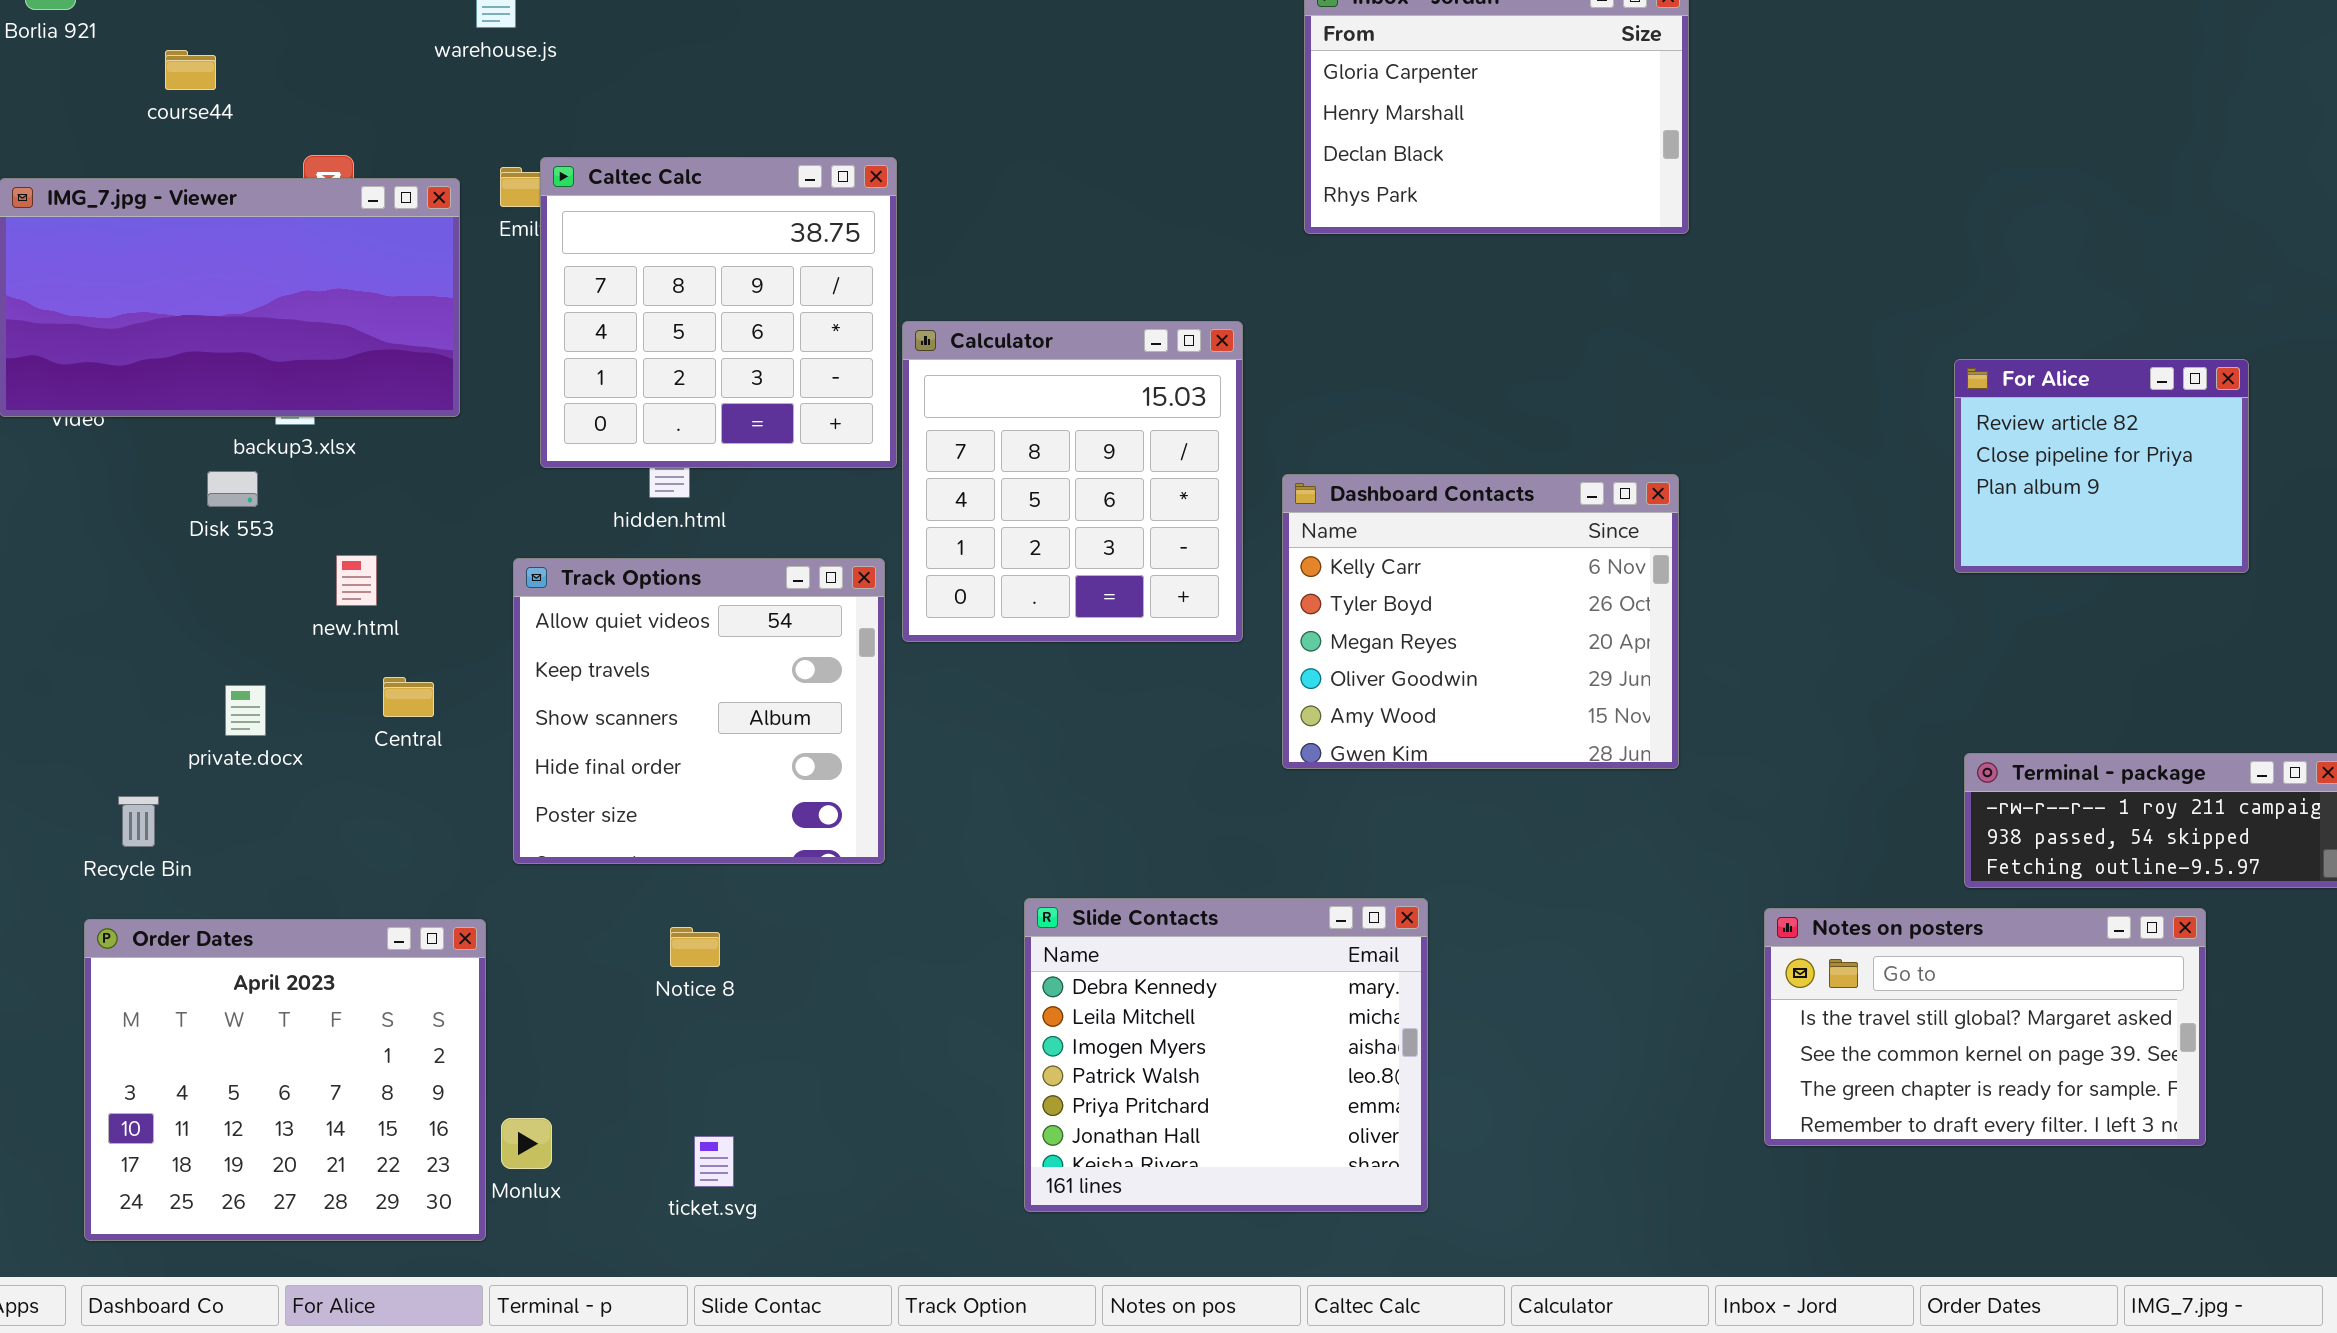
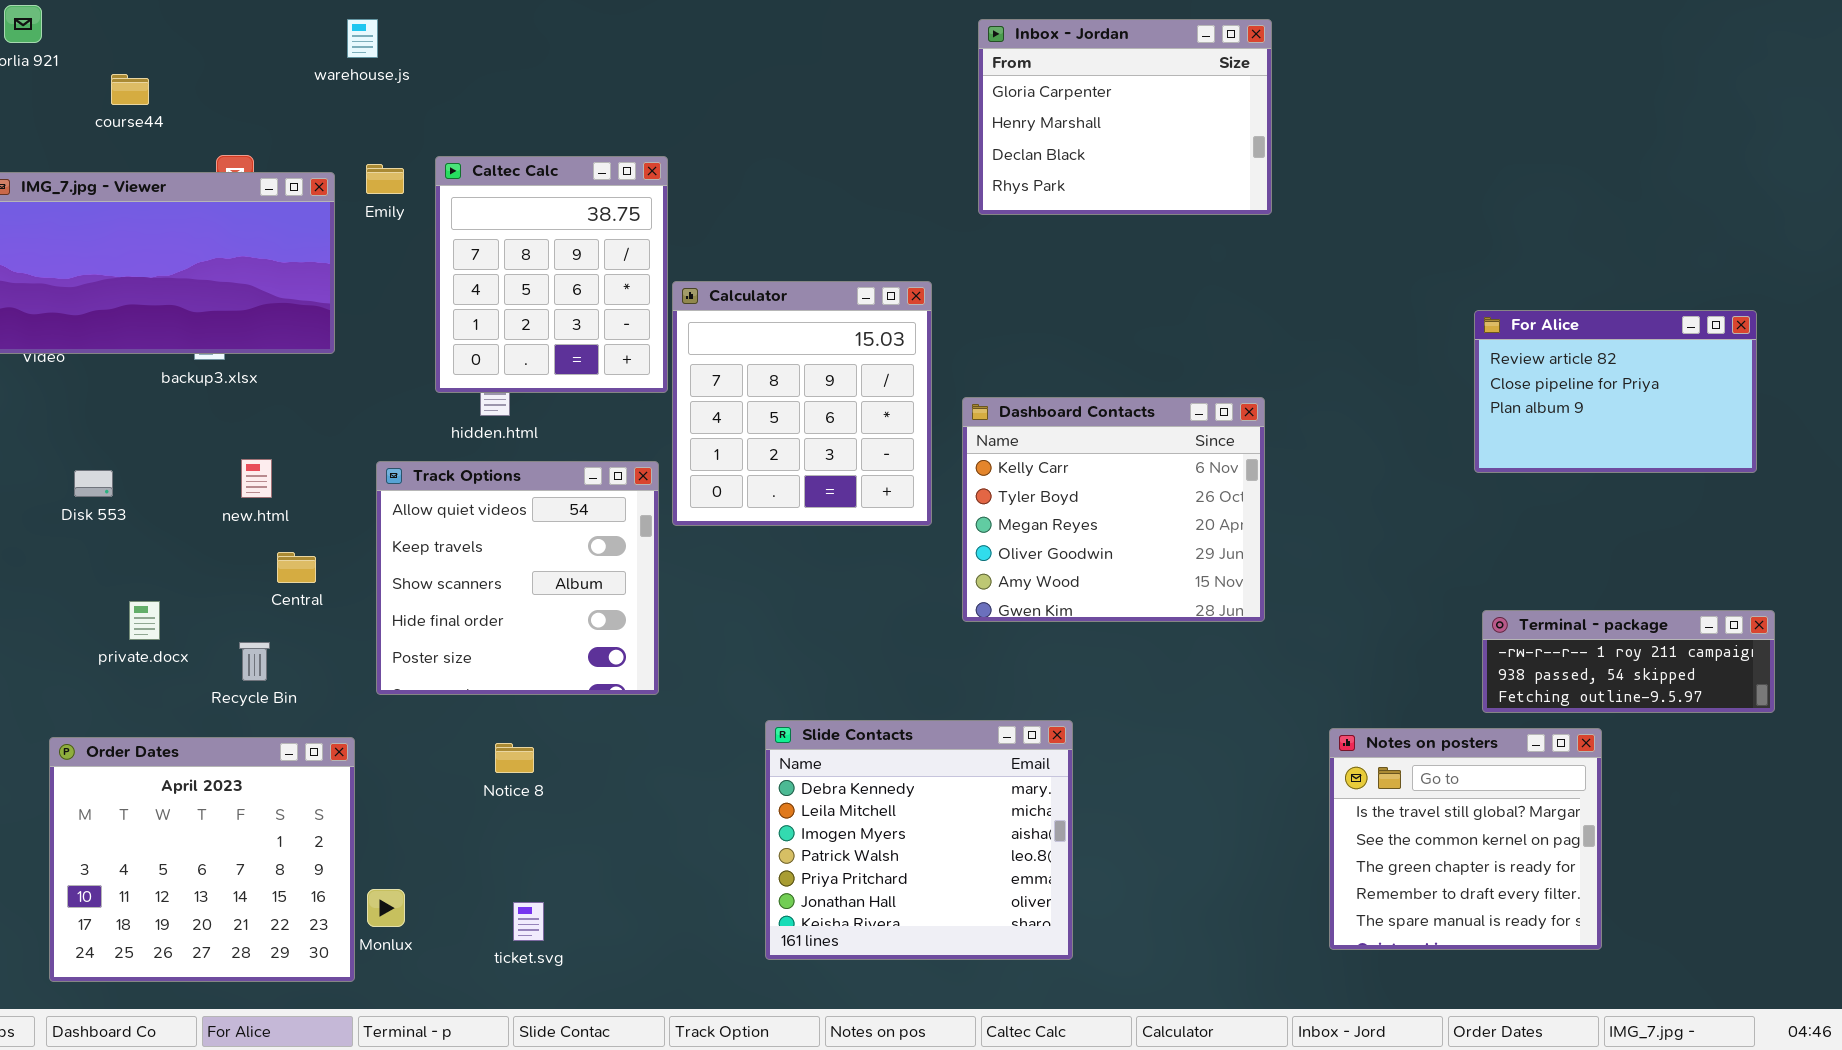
Caltec Calc: [540,157,897,468] -> [435,156,668,393], resized
For Alice: [1954,359,2249,573] -> [1474,310,1757,473], resized
Disk 553: [207,471,258,507] -> [74,470,113,497], moved
private.docx: [225,685,266,736] -> [129,601,160,640], moved
Recycle Bin: [118,796,159,847] -> [239,642,270,681], moved
Notes on posters: [1764,908,2206,1146] -> [1329,728,1602,950], resized

